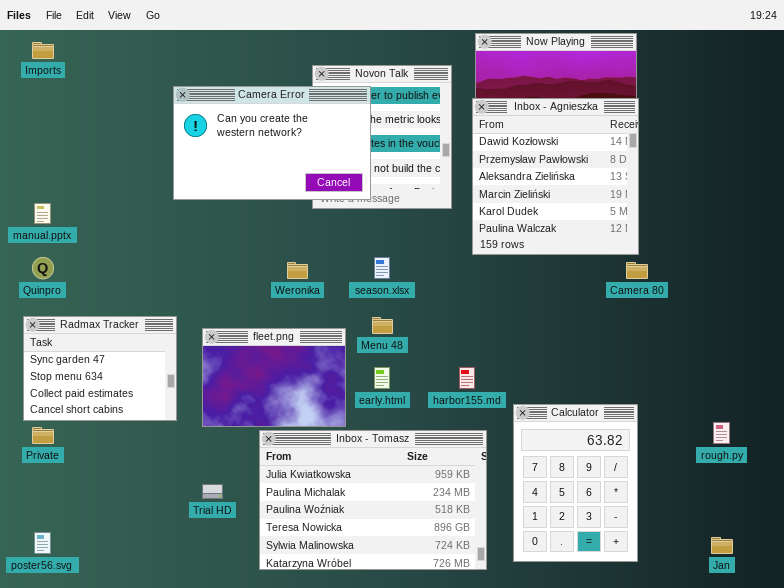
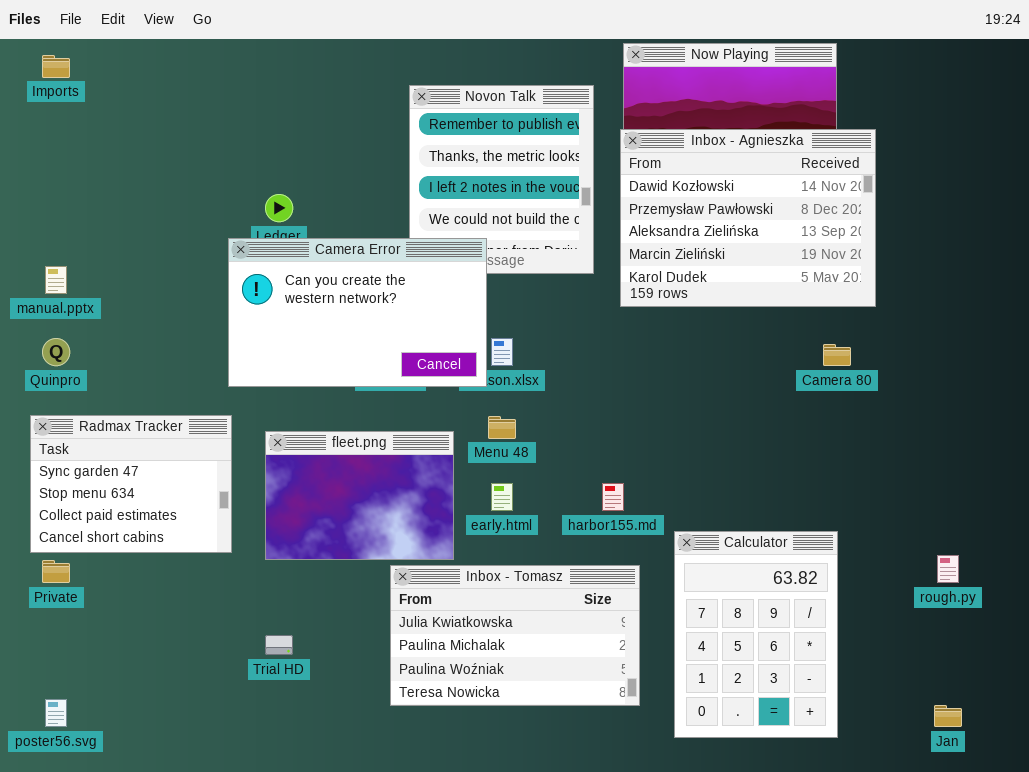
Camera Error: [173,86,371,200] -> [228,238,487,387], moved
Inbox - Agnieszka: [472,98,639,255] -> [620,129,876,307], resized
Inbox - Tomasz: [259,430,487,570] -> [390,565,640,706], resized

